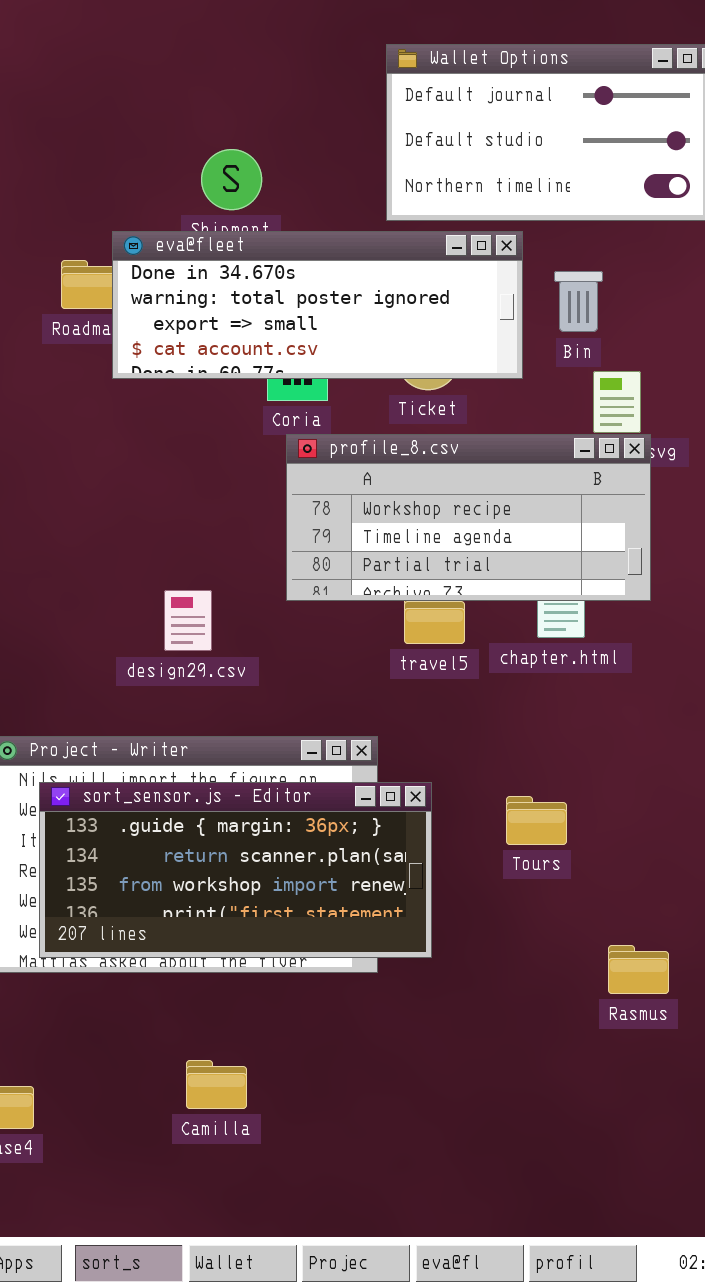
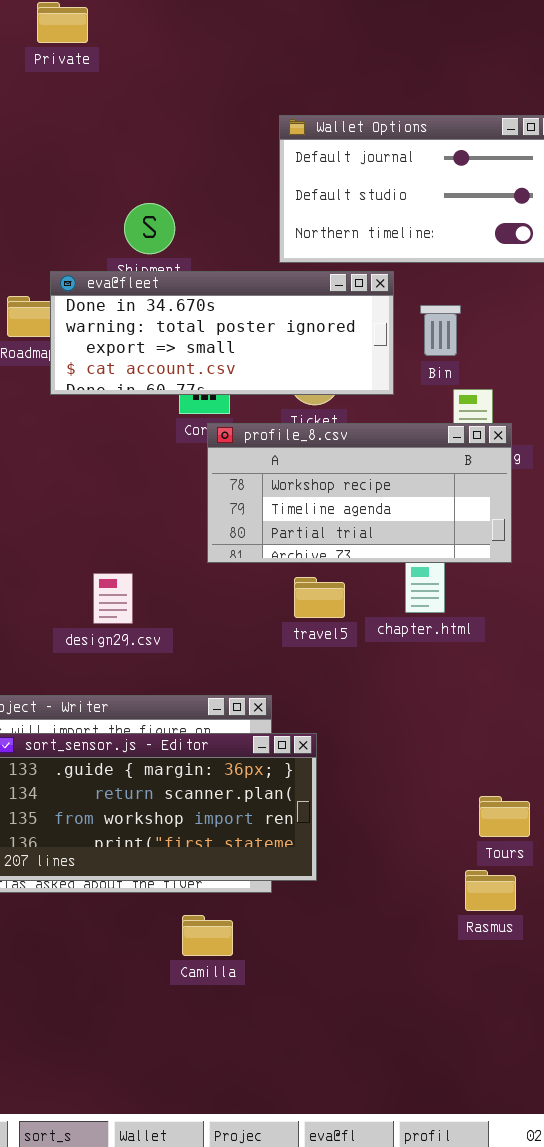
profile_8.csv: [286,434,651,601] -> [207,423,512,563], moved
Tours: [506,796,567,845] -> [479,796,530,837], moved
Camilla: [186,1060,247,1109] -> [182,915,233,956], moved

